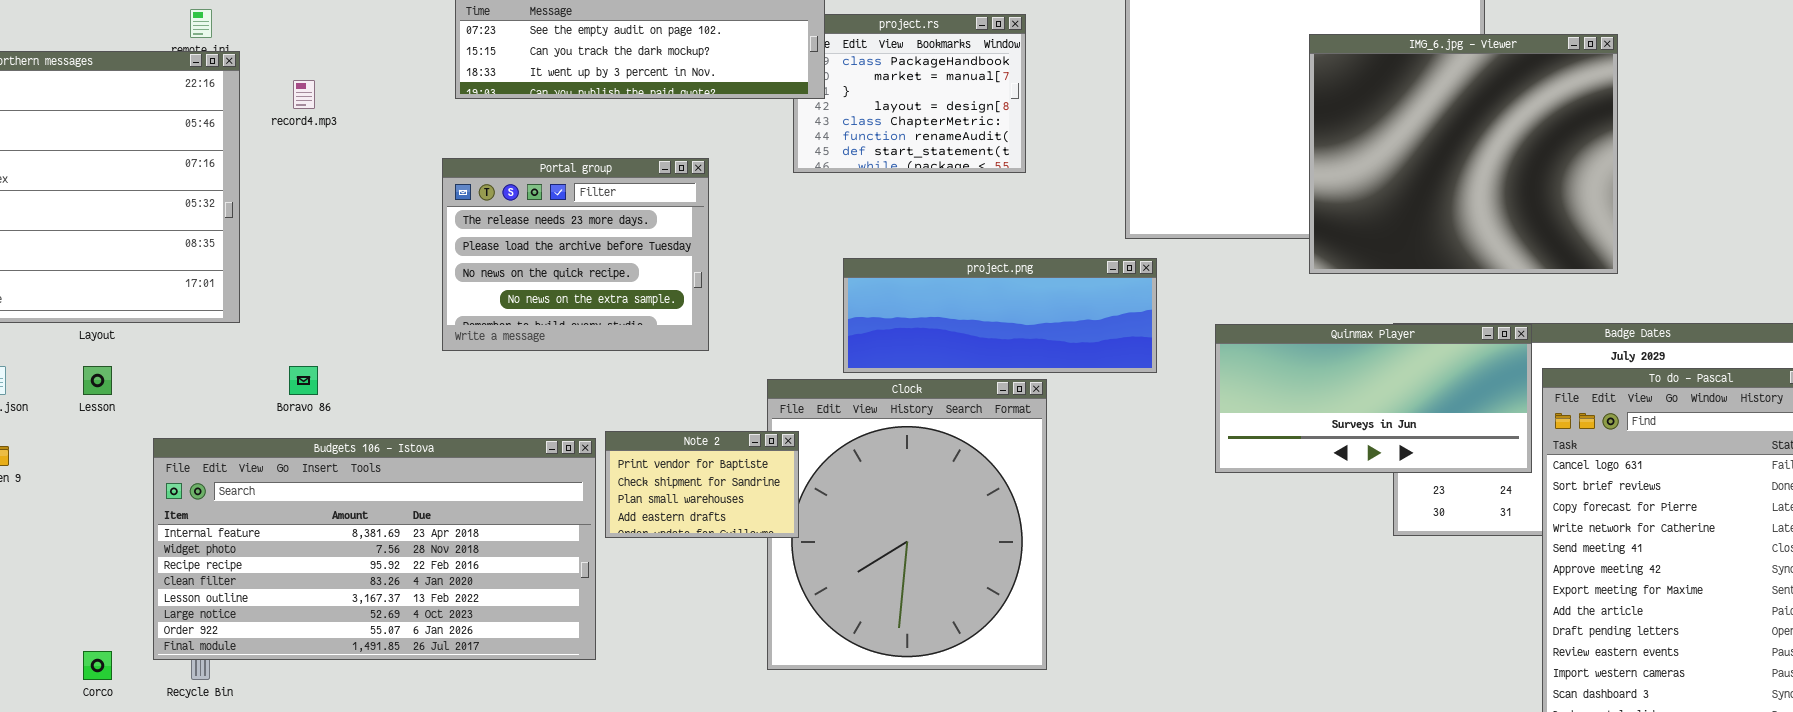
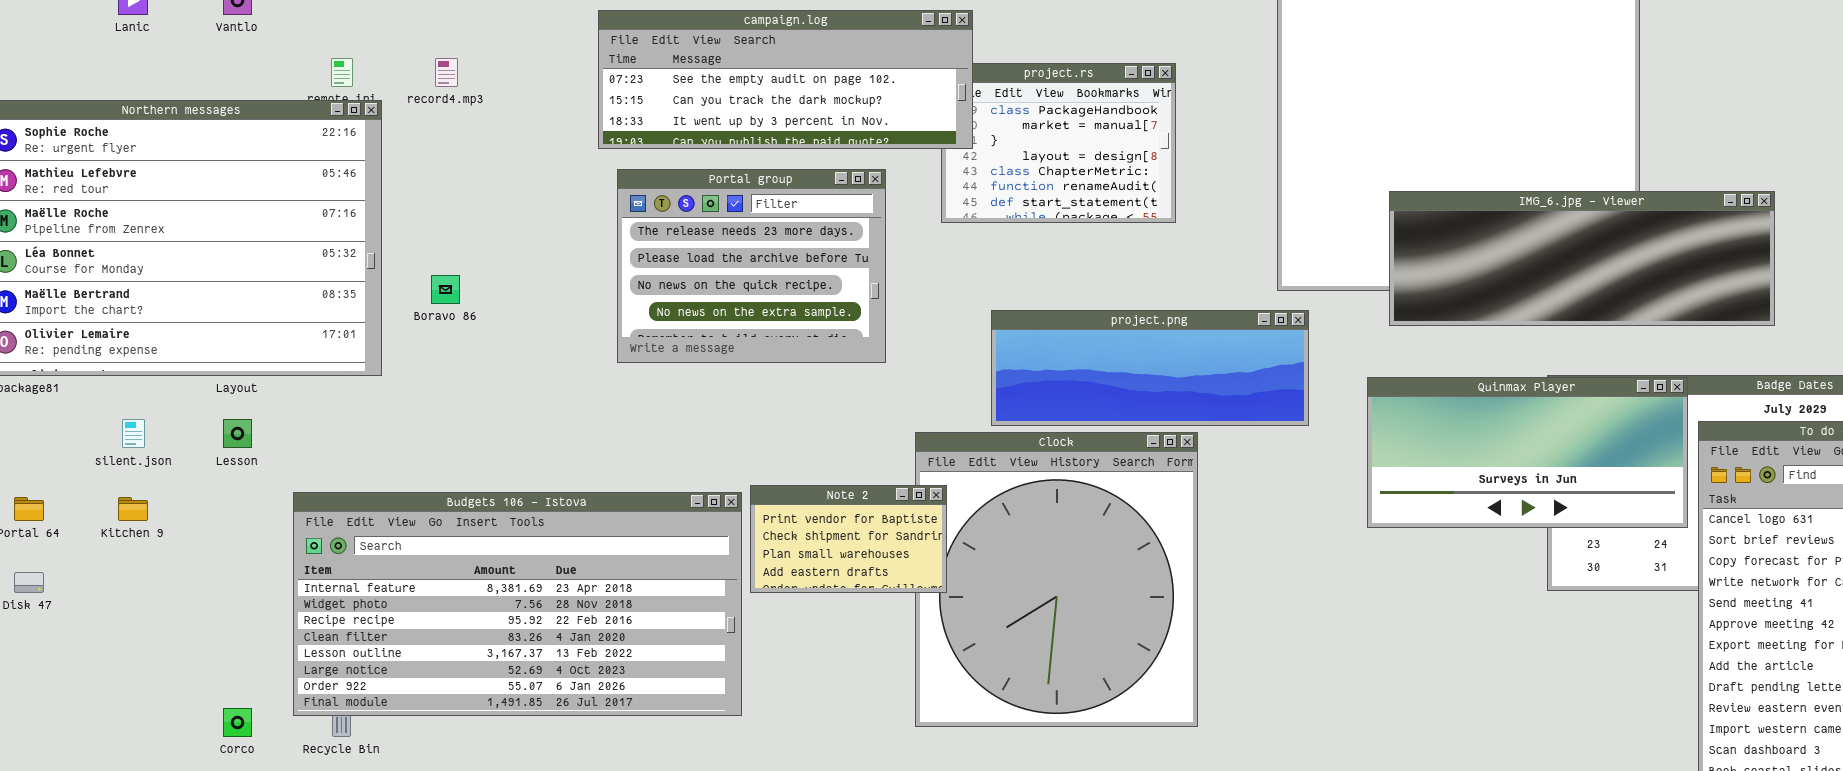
IMG_6.jpg - Viewer: [1309,34,1618,274] -> [1389,191,1775,326], resized
record4.mp3: [293,80,315,109] -> [435,58,458,87], moved
Portal group: [442,158,709,351] -> [617,169,886,363], moved
Boravo 86: [289,366,318,395] -> [431,275,460,304], moved

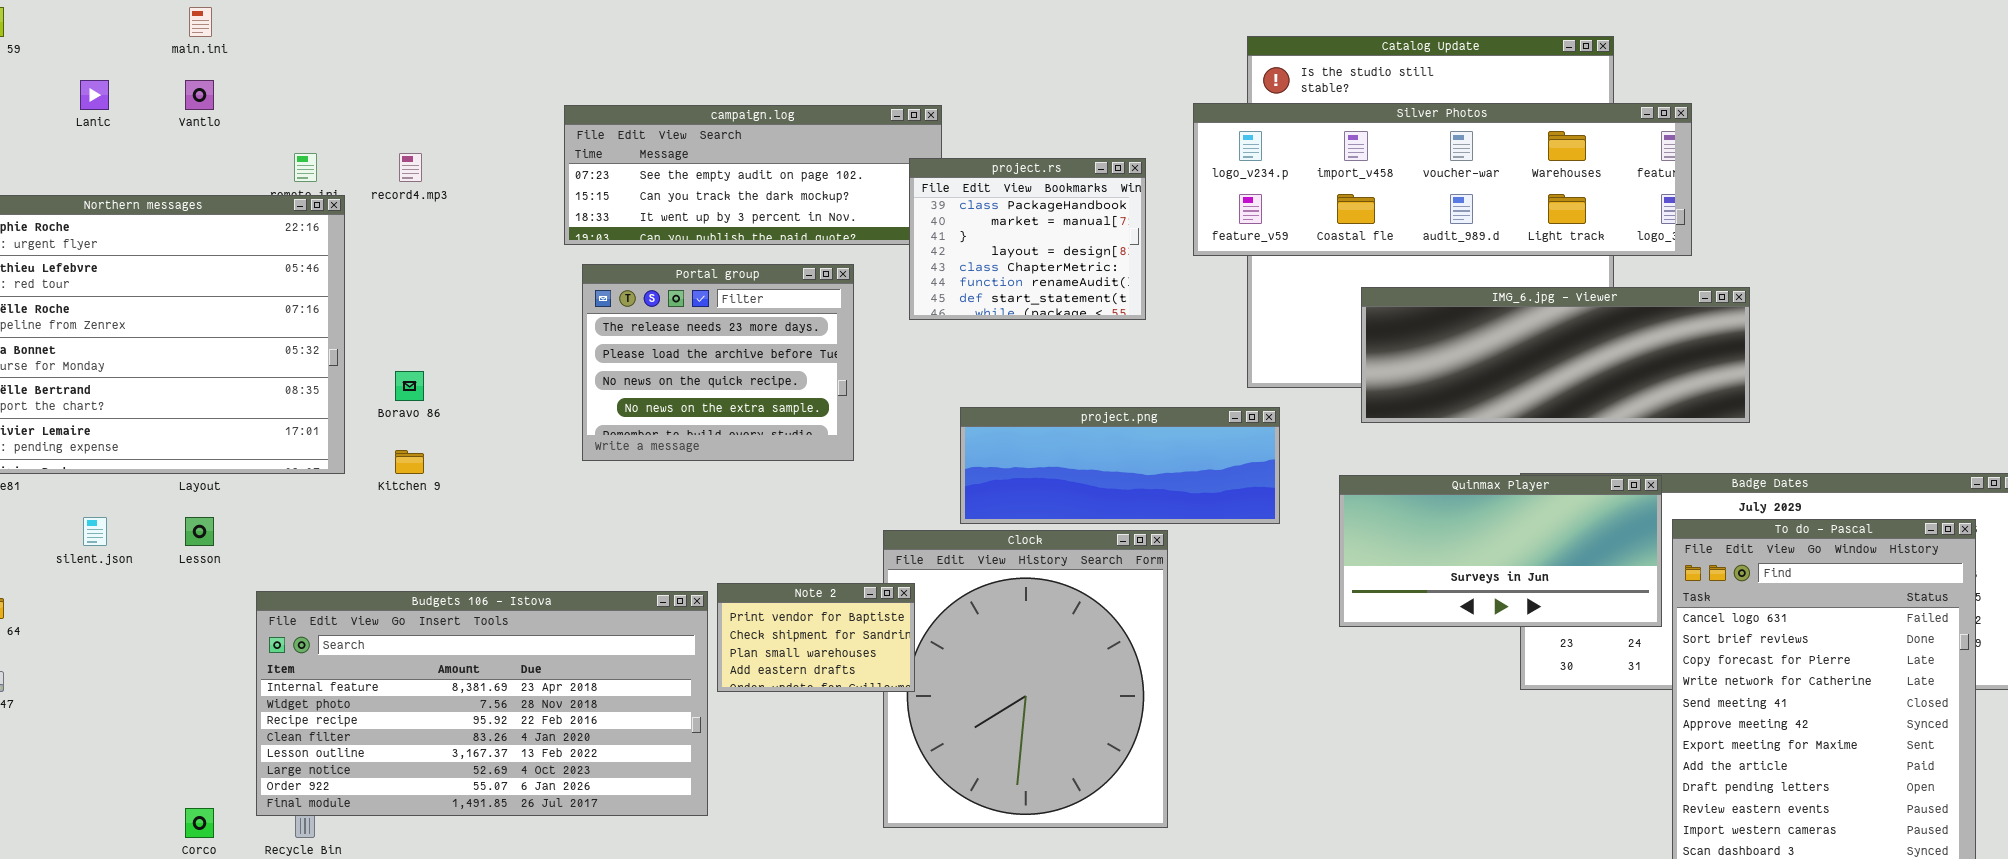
Silver Photos: none -> [1193,103,1692,256], opened
project.rs: [941,63,1176,223] -> [909,158,1146,320], raised
Kitchen 9: [118,497,148,521] -> [395,450,424,474], moved

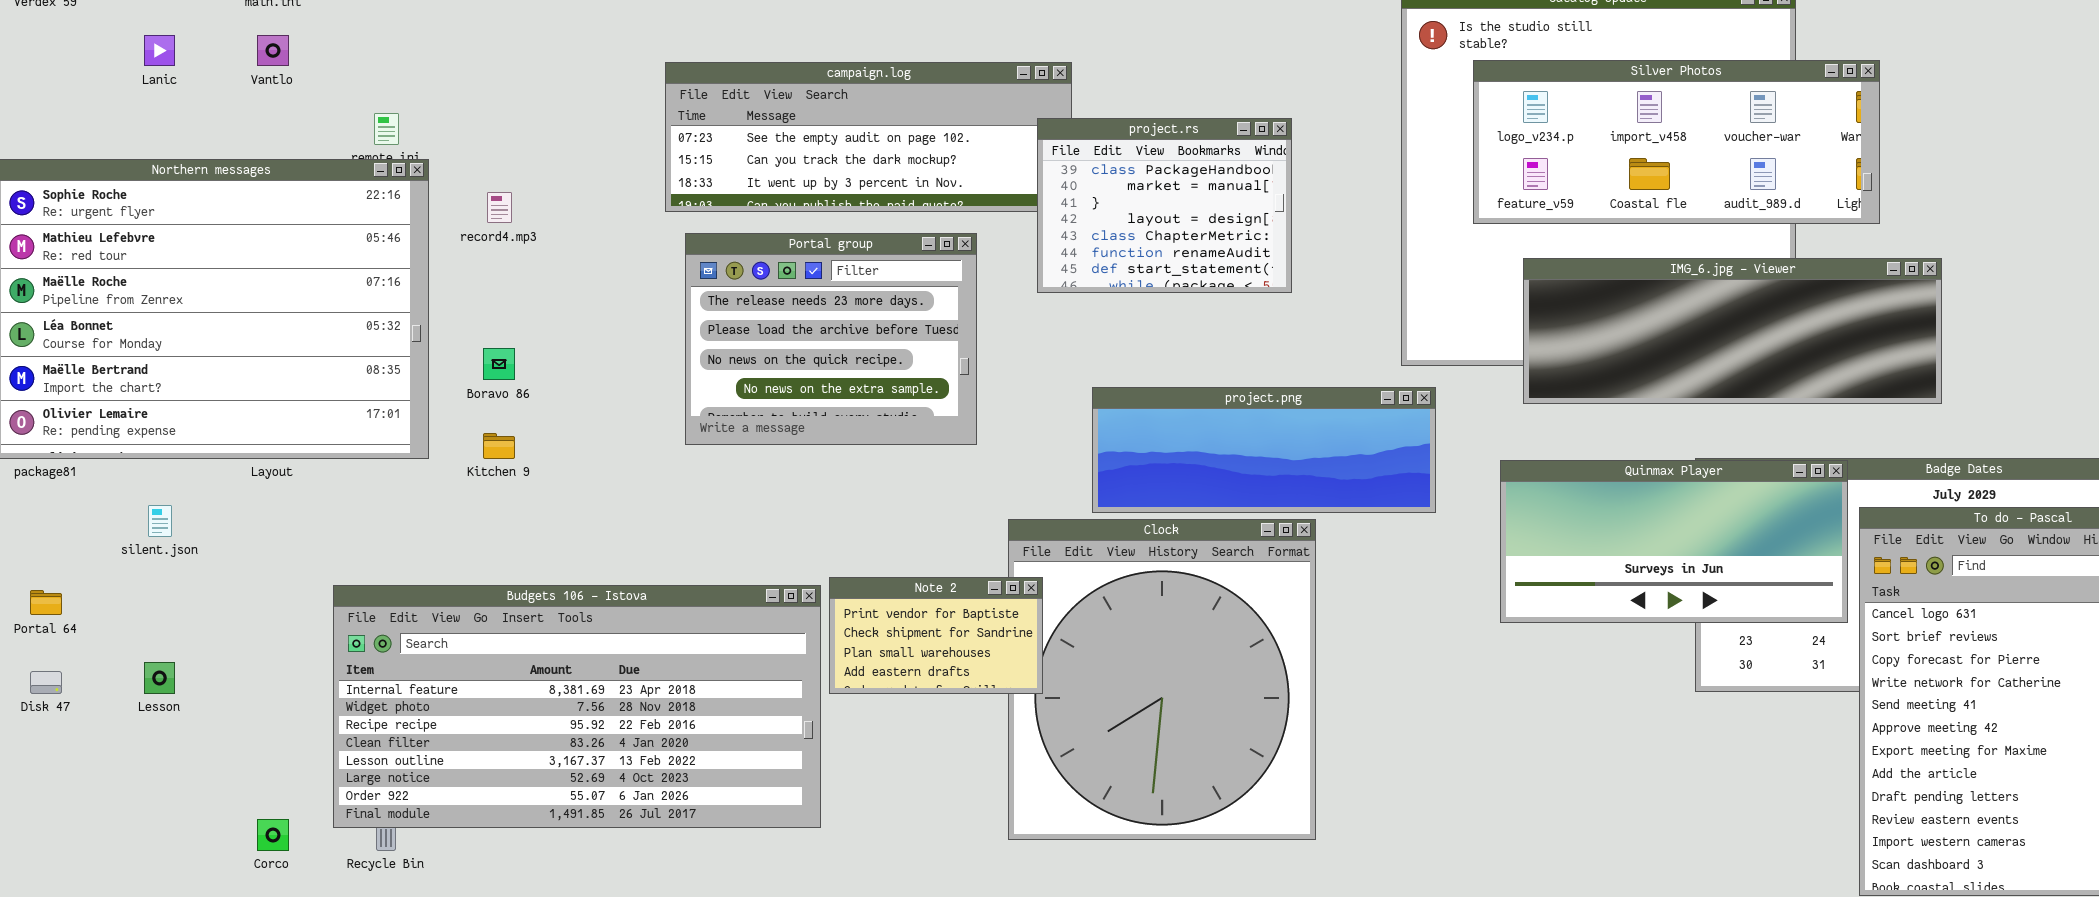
Silver Photos: [1193,103,1692,256] -> [1473,60,1880,224], resized
record4.mp3: [399,153,422,182] -> [487,192,512,223], moved
Lesson: [185,517,214,546] -> [144,662,175,694], moved

